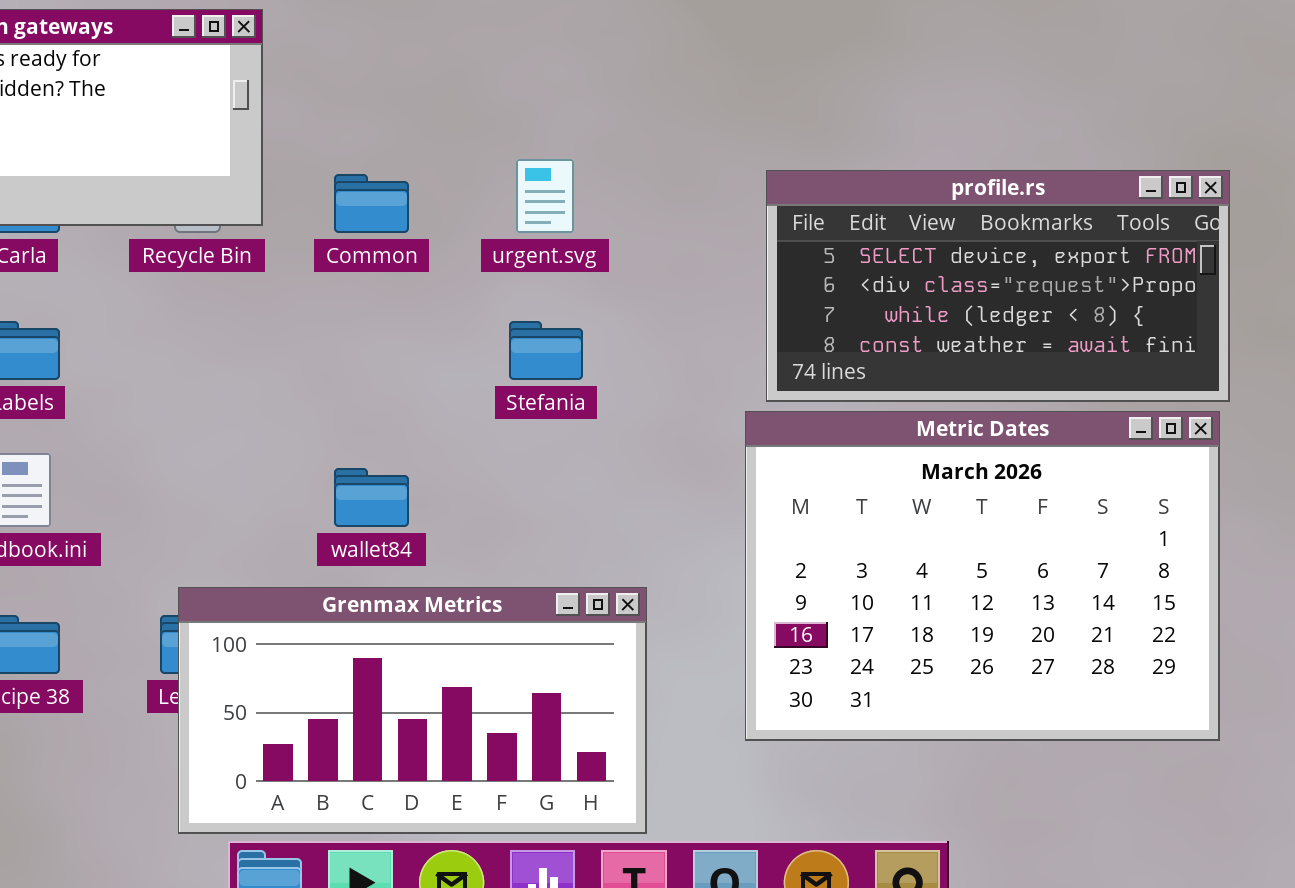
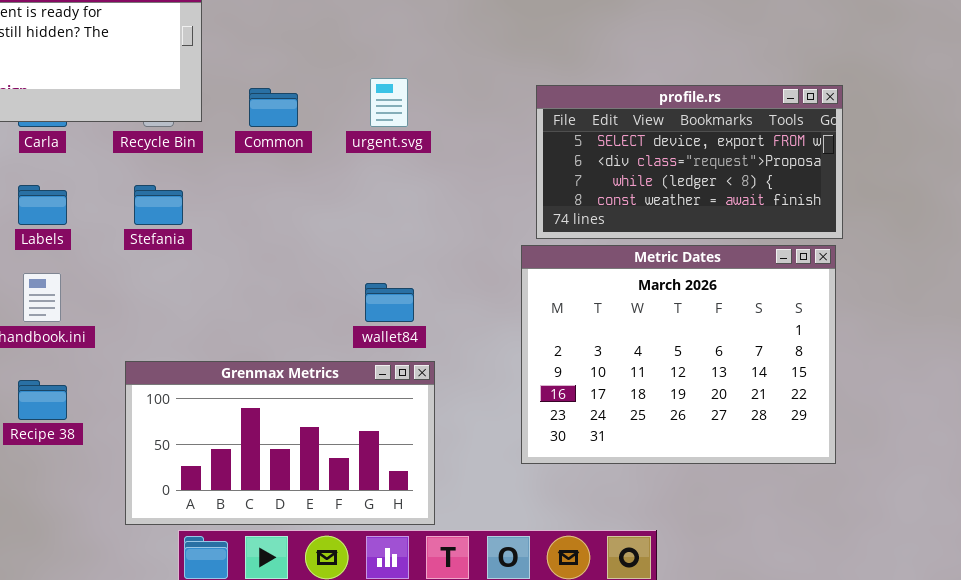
Stefania: [509,321,583,380] -> [134,185,183,225], moved
wallet84: [334,468,409,527] -> [365,283,414,322], moved
Grenmax Metrics: [178,587,647,834] -> [125,361,435,525], moved

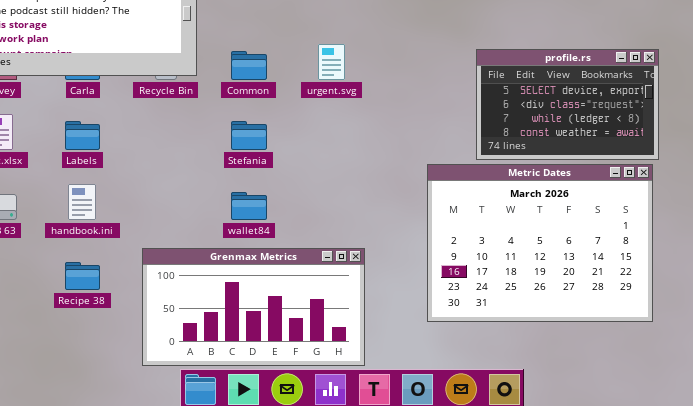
profile.rs: [536,85,843,239] -> [476,49,659,160], resized
Stefania: [134,185,183,225] -> [231,121,267,150], moved
wallet84: [365,283,414,322] -> [231,192,267,220], moved

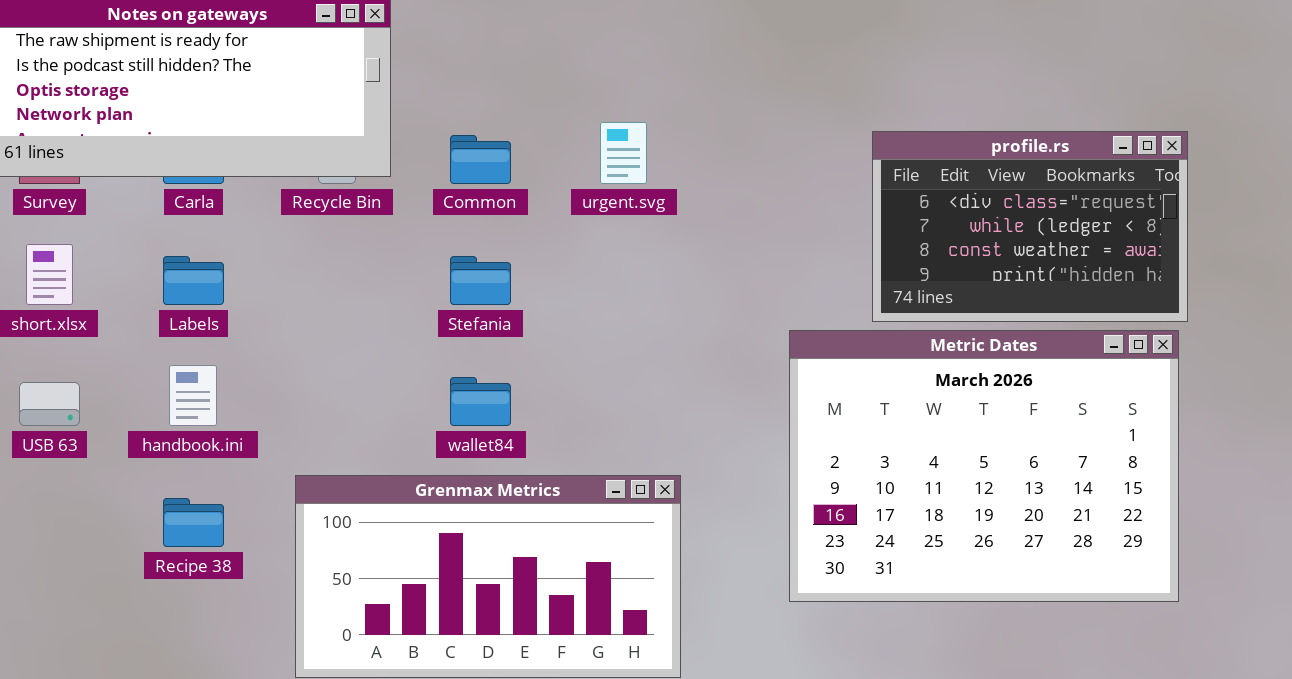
profile.rs: [476,49,659,160] -> [872,131,1188,322], scrolled down 1 row

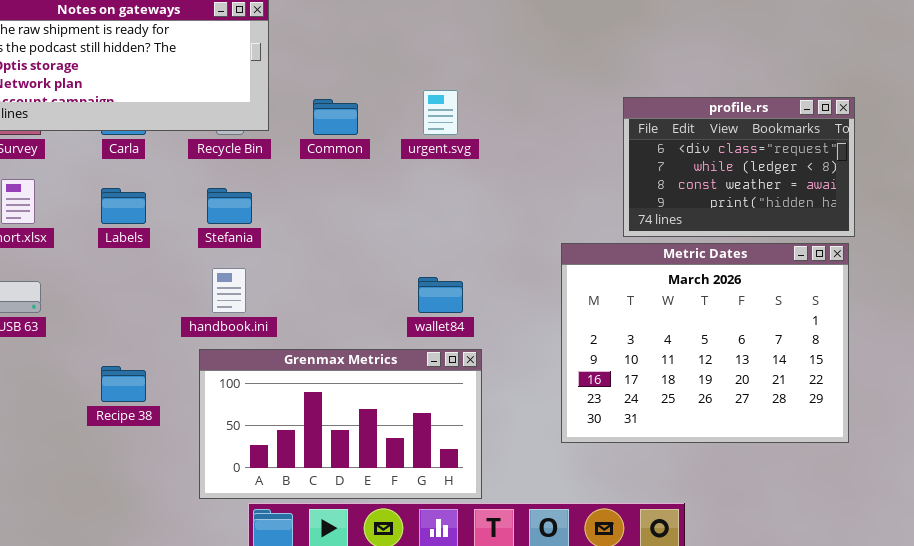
Stefania: [450,256,511,305] -> [207,188,252,224], moved
handbook.ini: [169,365,217,426] -> [212,268,246,313], moved
wallet84: [450,377,511,426] -> [418,277,463,313], moved

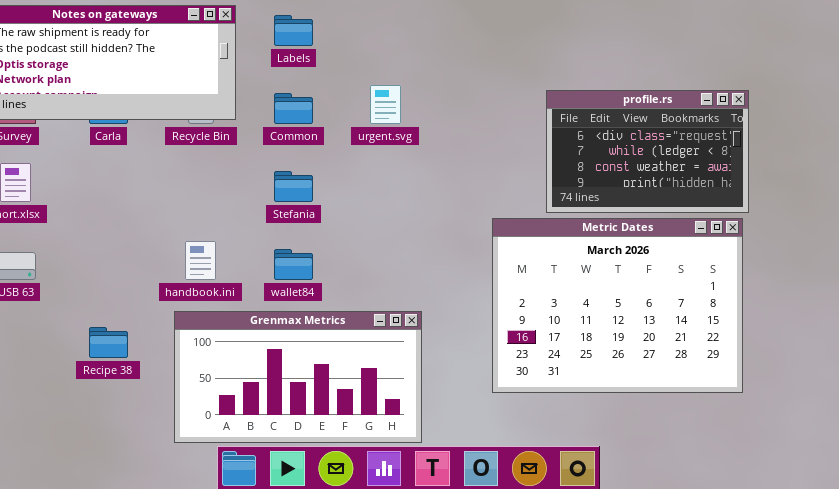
Labels: [101,188,146,224] -> [274,15,313,46], moved
Stefania: [207,188,252,224] -> [274,171,313,202], moved
wallet84: [418,277,463,313] -> [274,249,313,280], moved

